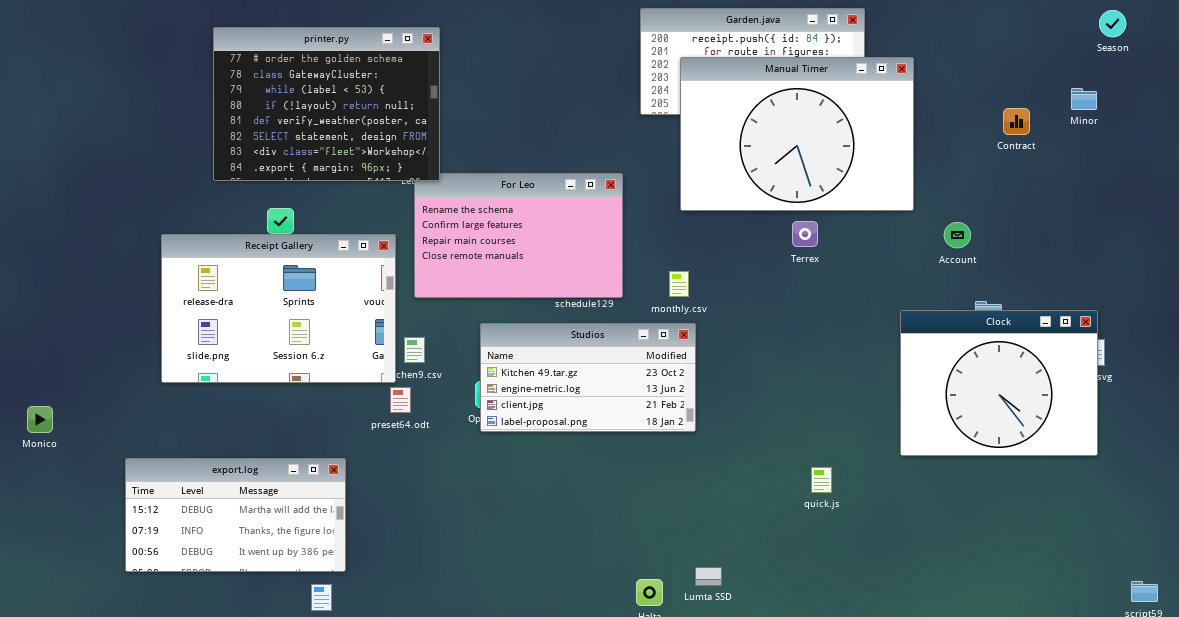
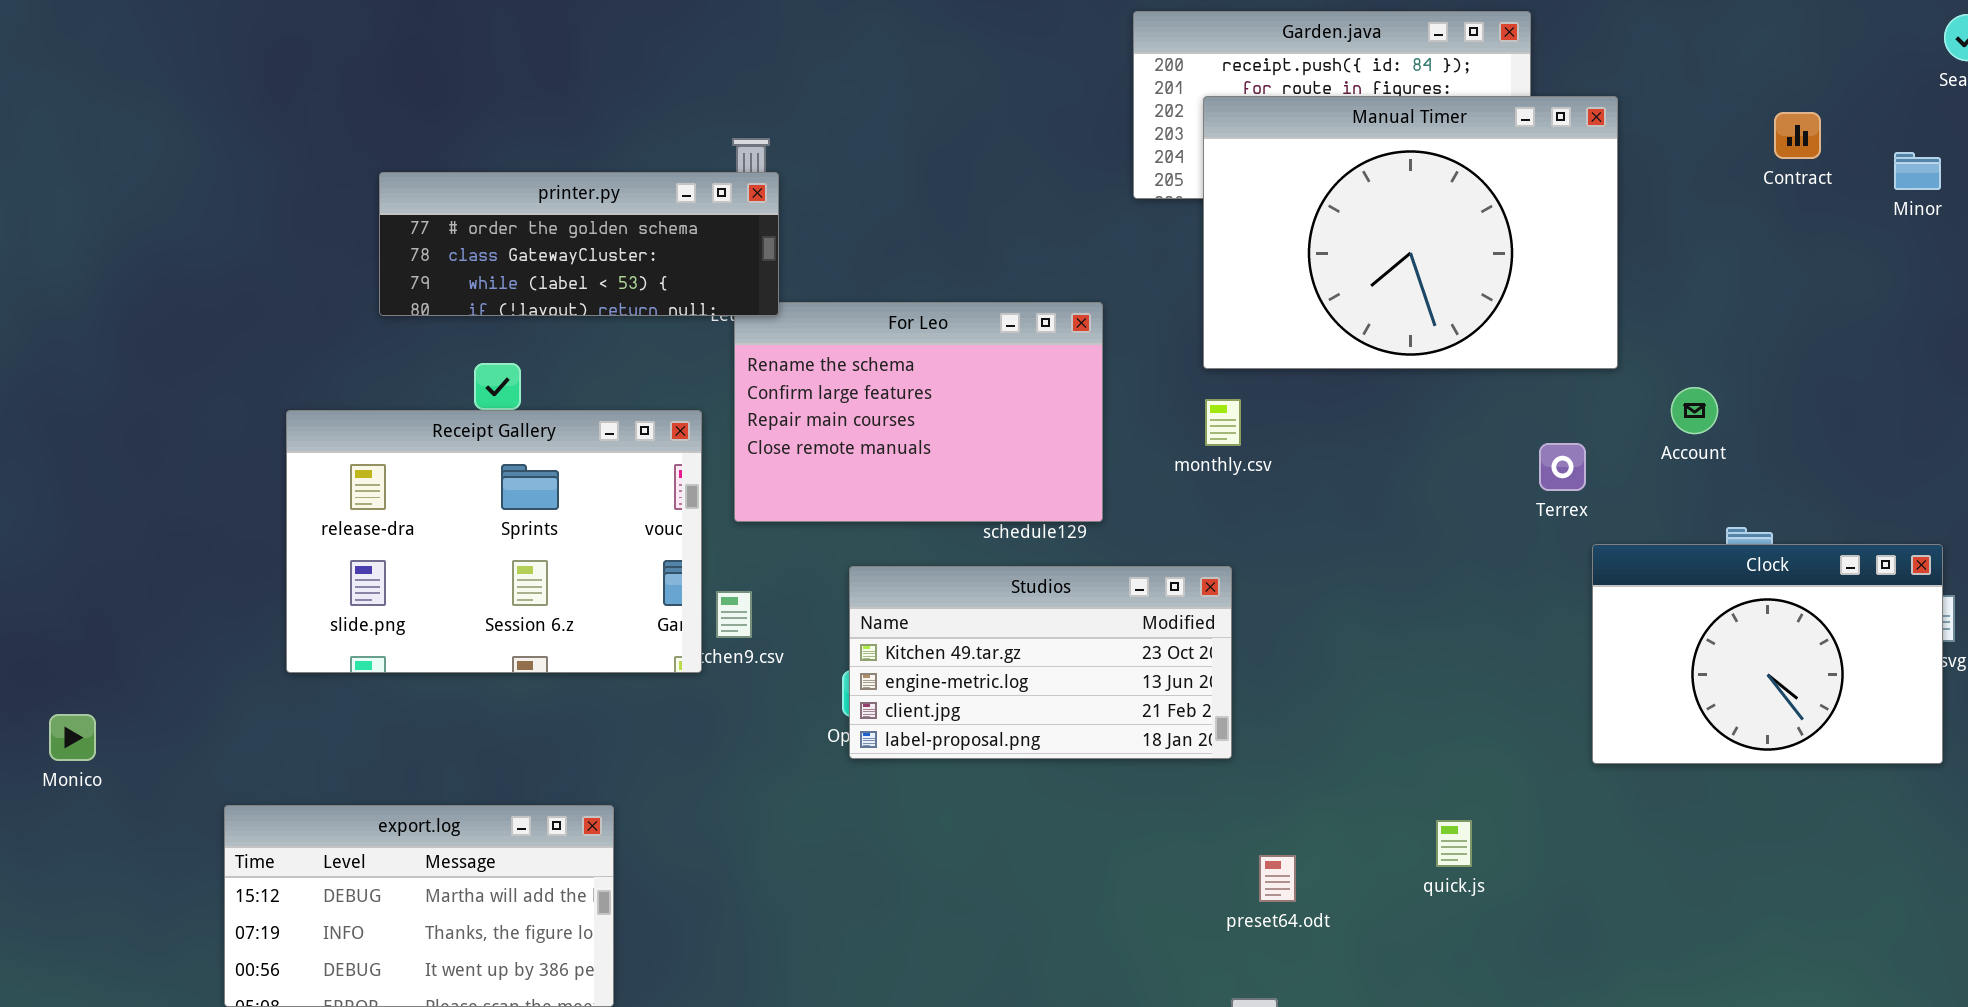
printer.py: [213,27,440,181] -> [379,172,779,316], resized
Contract: [1003,108,1030,135] -> [1774,112,1821,159], moved
Terrex: [792,221,818,247] -> [1539,443,1586,491], moved
monthly.csv: [669,271,689,297] -> [1205,399,1241,446], moved
Clock: [900,310,1098,456] -> [1592,544,1943,764], resized
preset64.odt: [390,387,411,413] -> [1259,855,1296,902], moved

